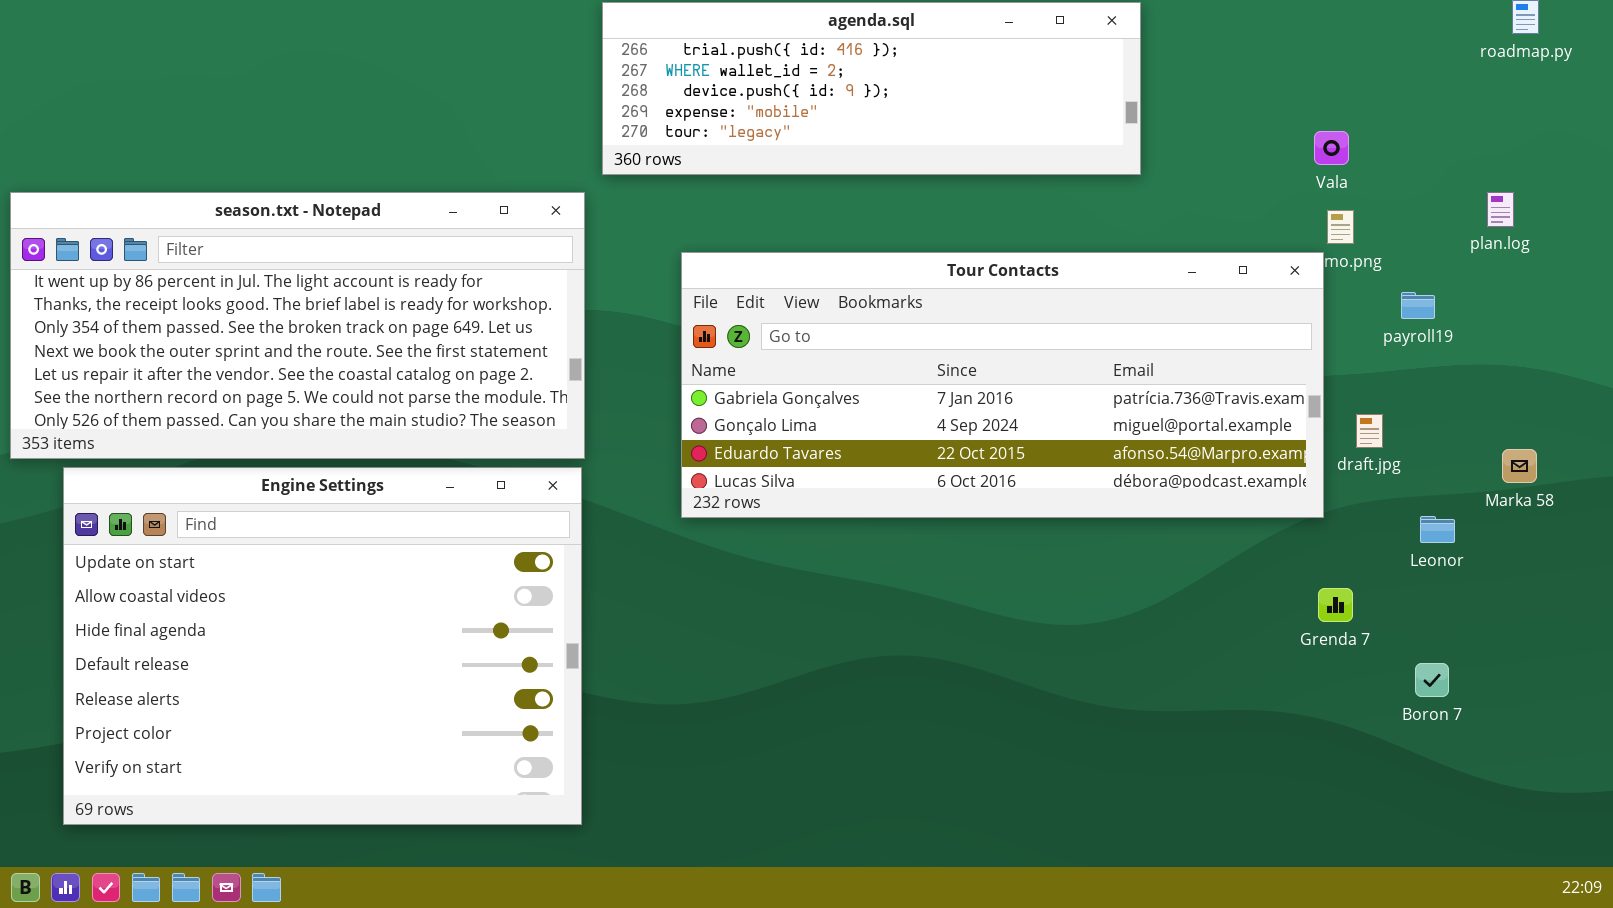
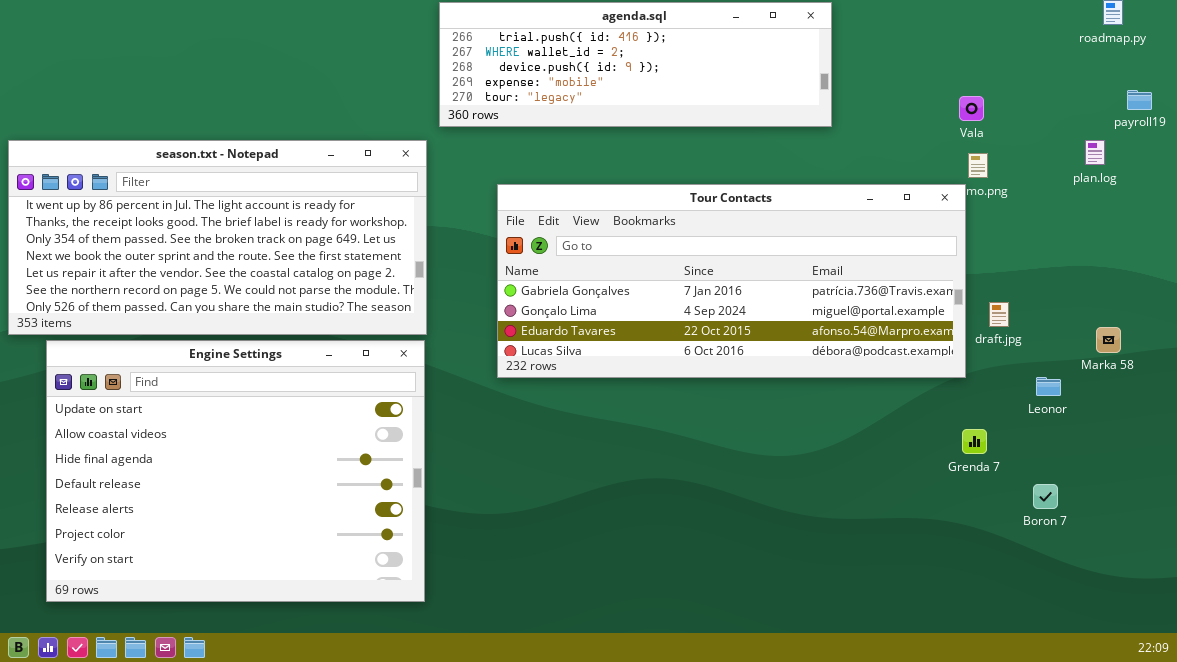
payroll19: [1401,292,1435,319] -> [1127,90,1152,110], moved

